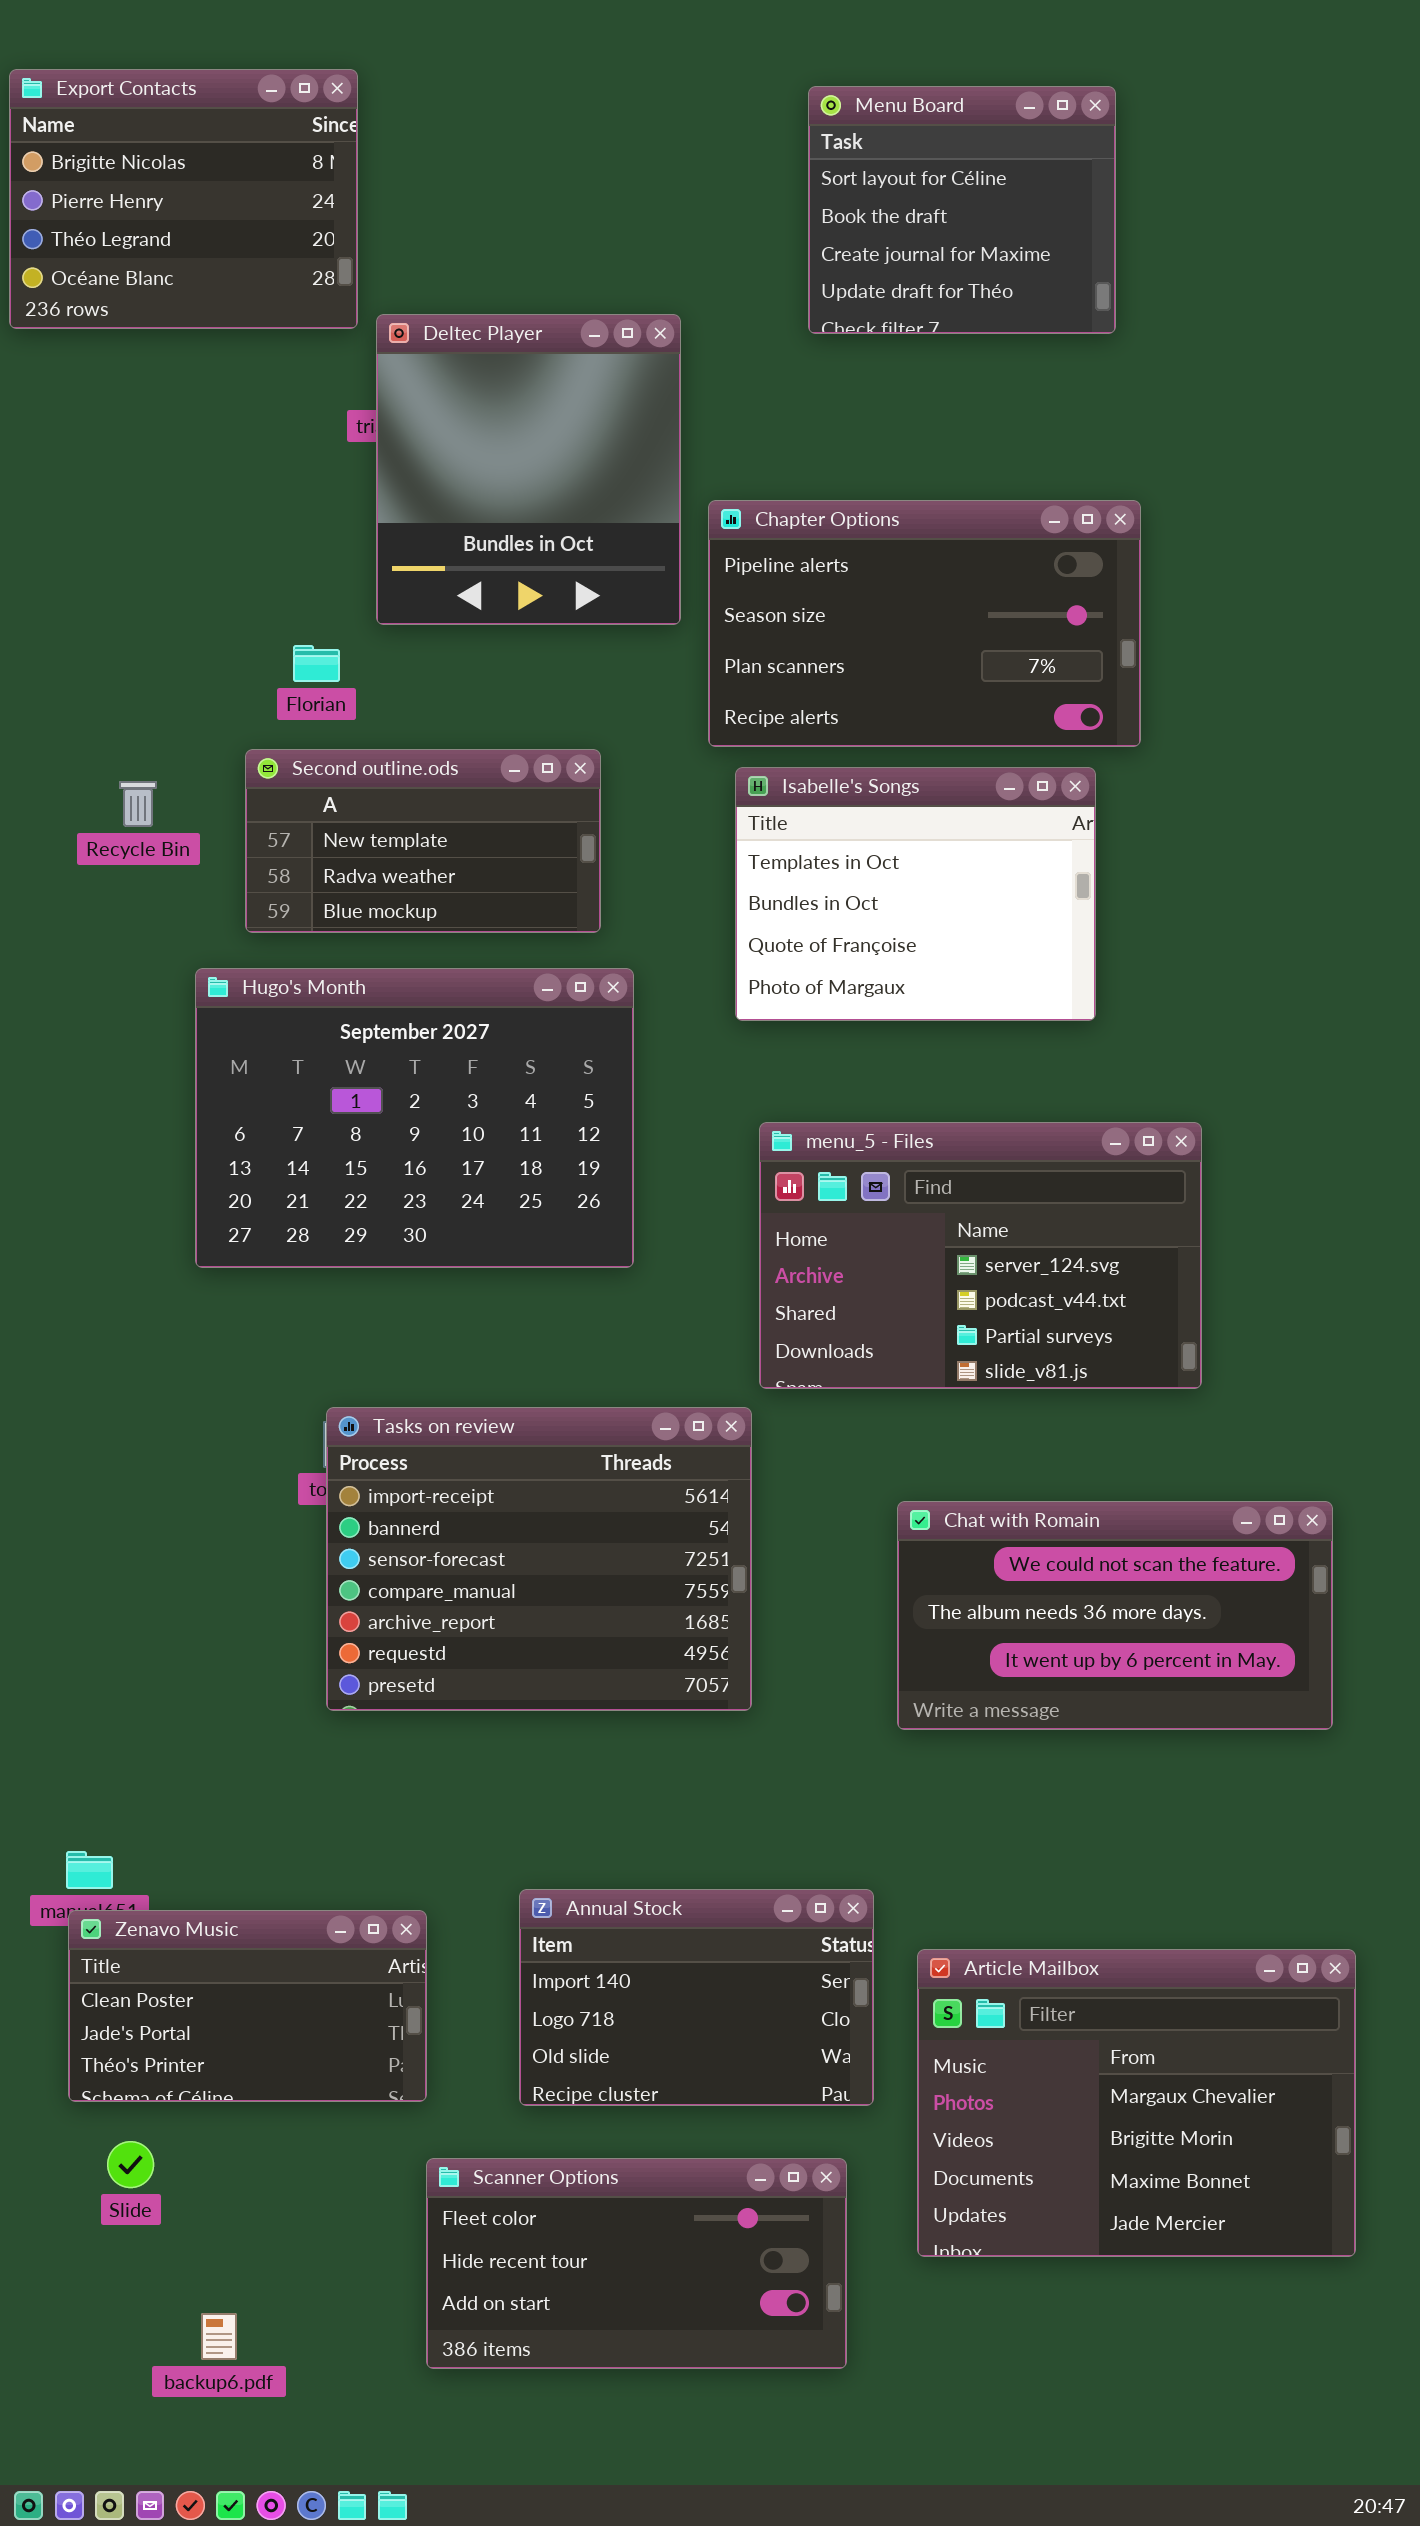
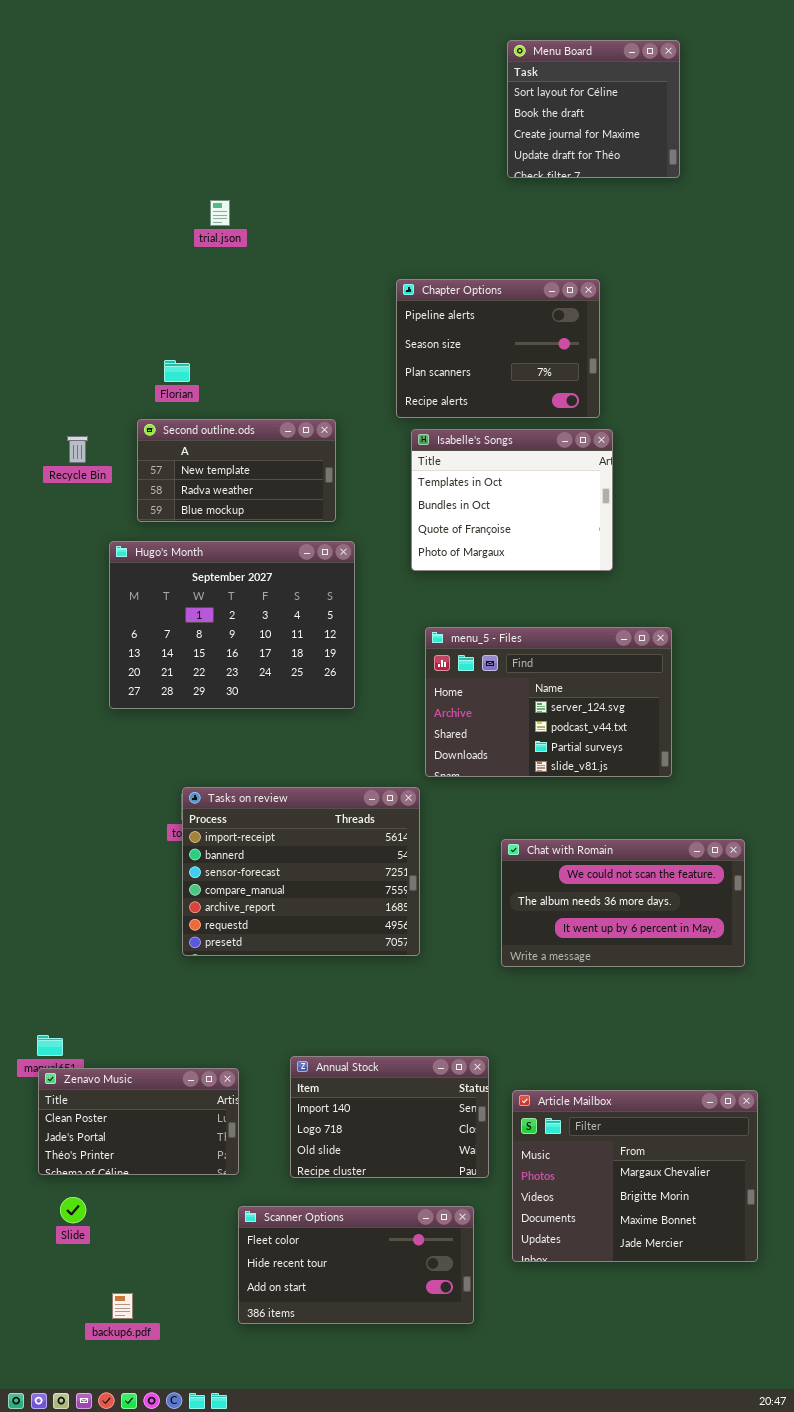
Export Contacts: [9,69,358,329] -> none, closed
Menu Board: [808,86,1116,334] -> [507,40,680,178], moved
Deltec Player: [376,314,681,625] -> none, closed
Chapter Options: [708,500,1141,747] -> [396,279,600,418], resized

